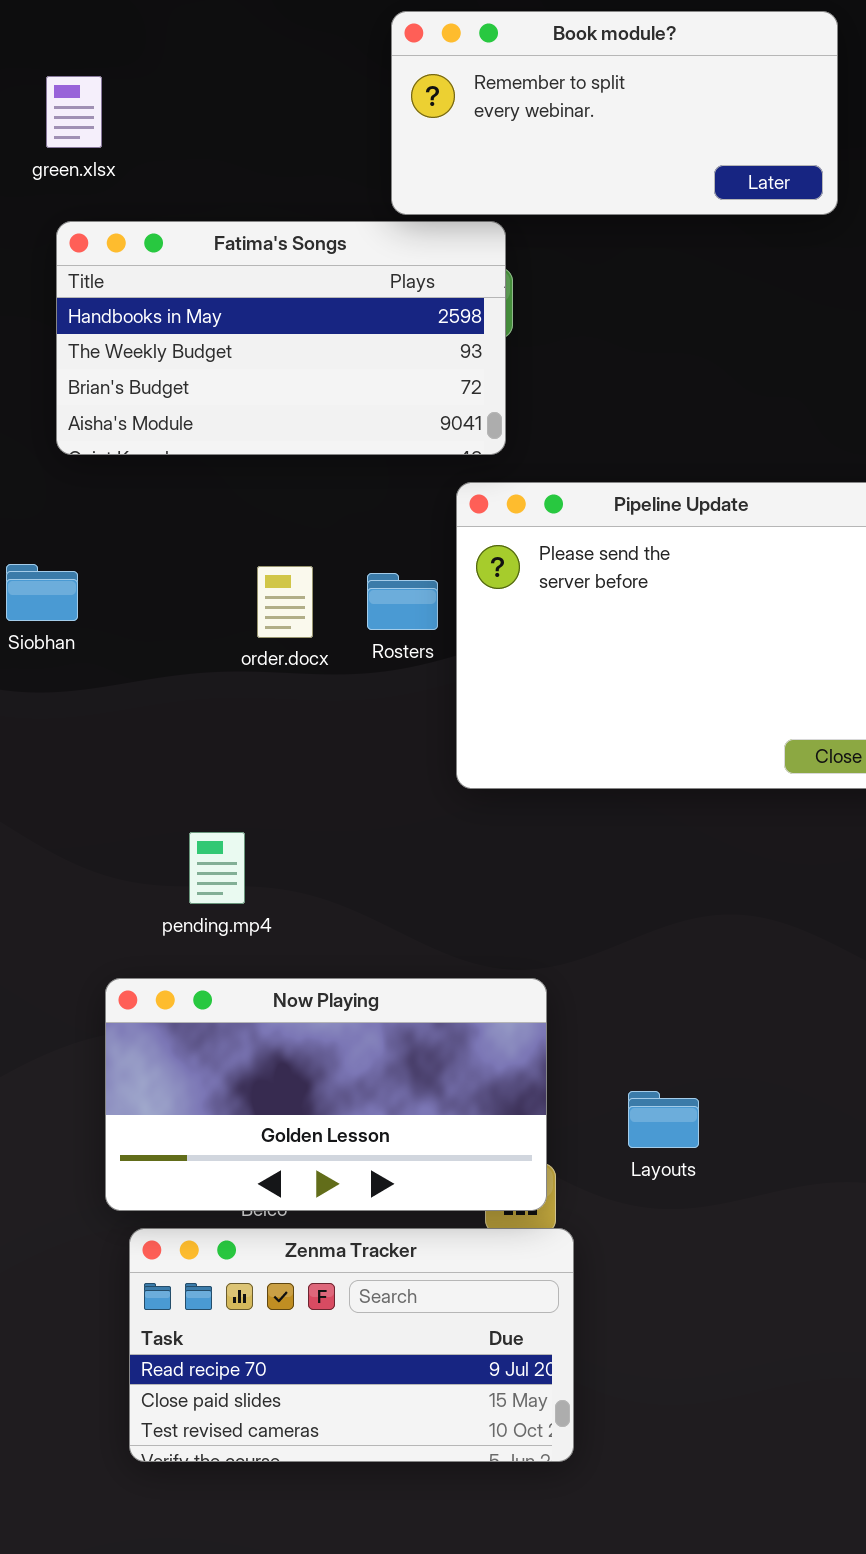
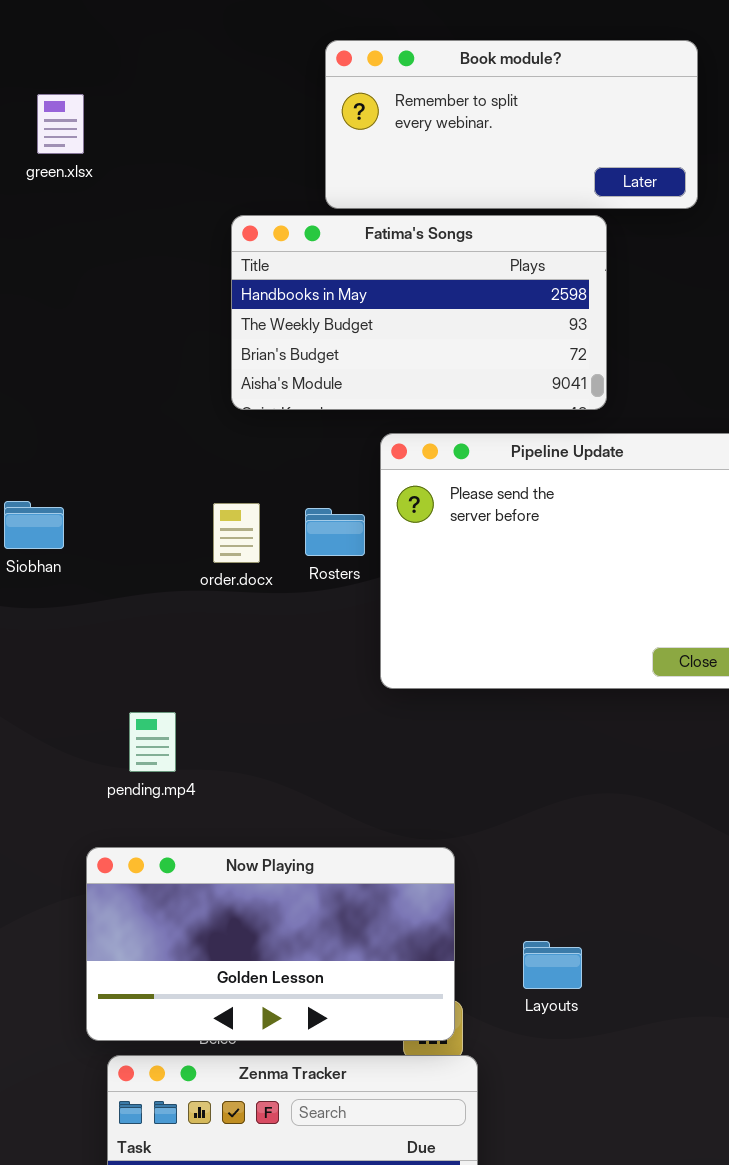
Fatima's Songs: [56,221,506,455] -> [231,215,607,410], moved
pending.mp4: [189,832,245,904] -> [129,712,176,772], moved

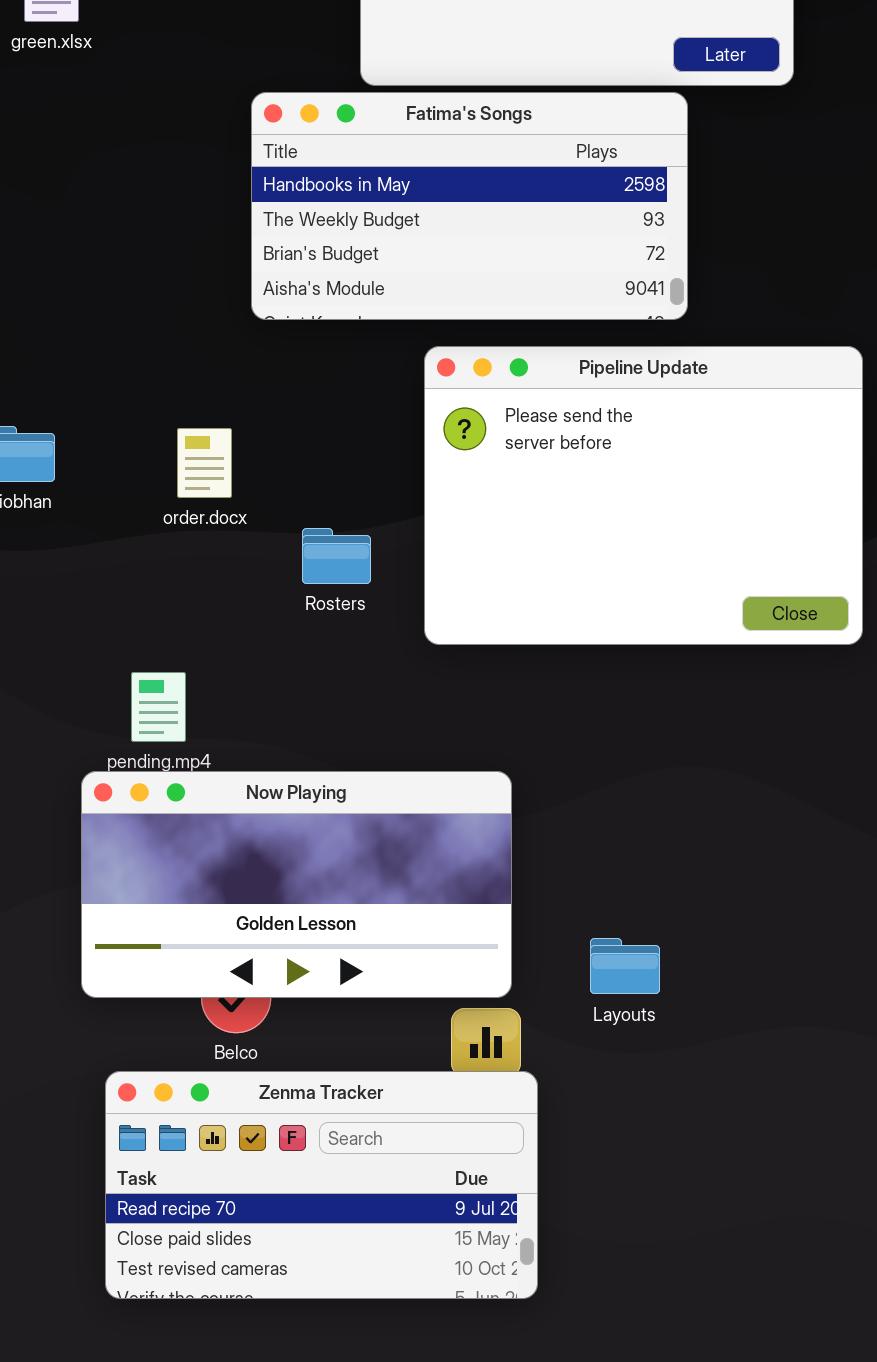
order.docx: [213,503,260,563] -> [177,428,232,498], moved
Rosters: [305,508,365,556] -> [302,528,371,584], moved
Now Playing: [86,847,455,1041] -> [81,771,512,998], moved

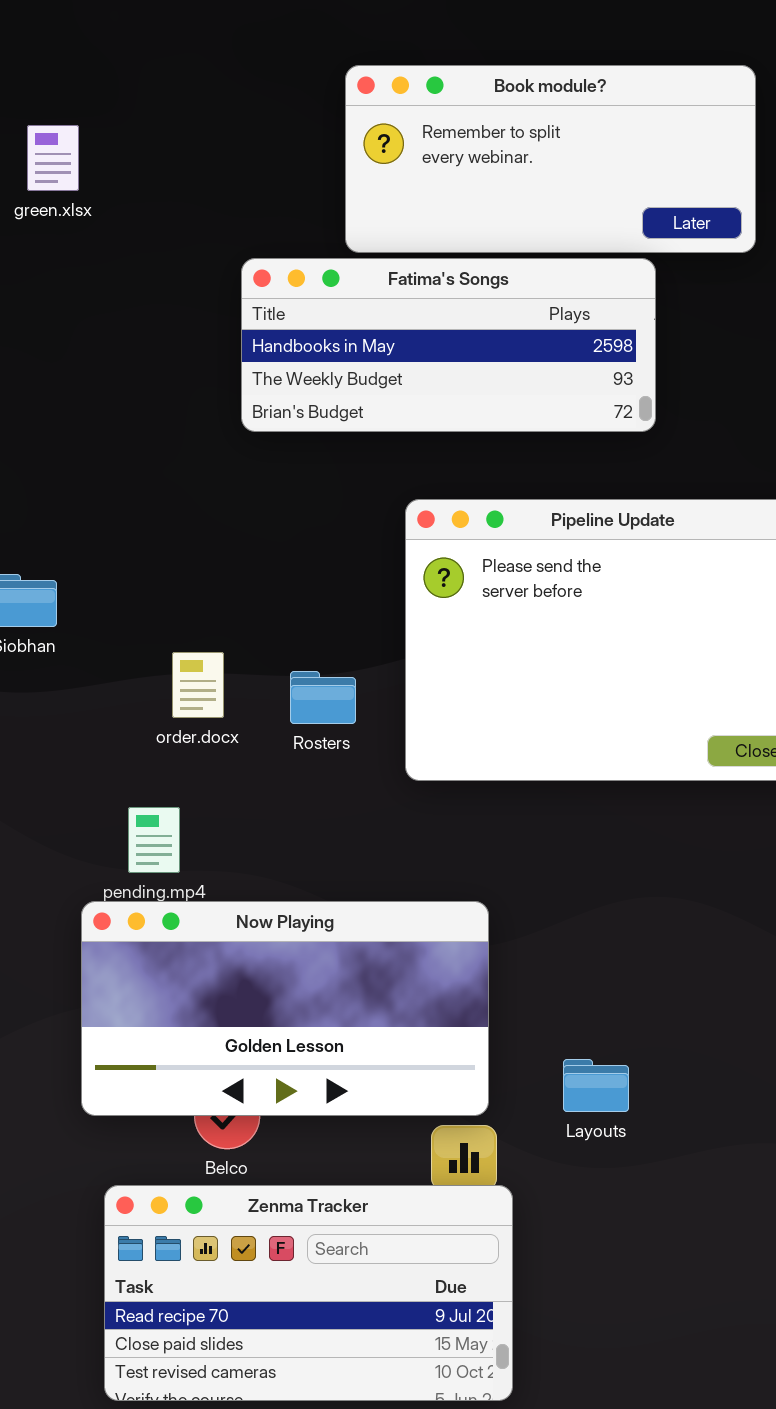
Fatima's Songs: [251,92,688,320] -> [241,258,656,432], resized
order.docx: [177,428,232,498] -> [172,652,224,718], moved

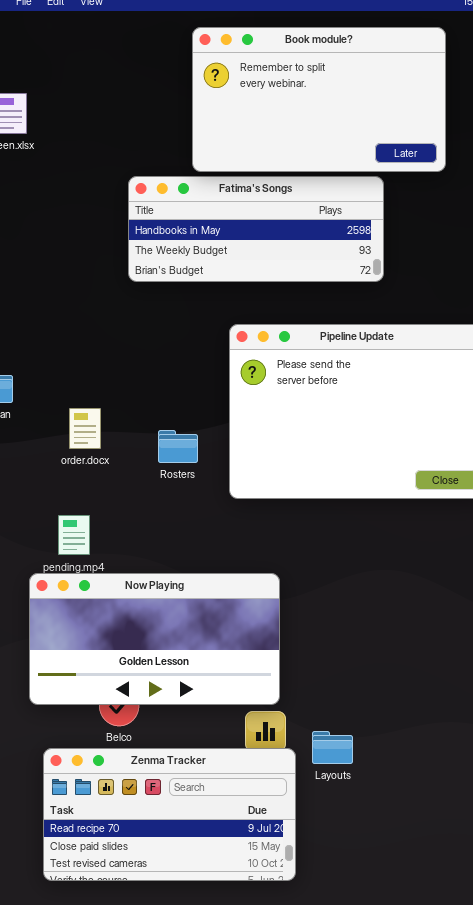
Book module?: [345,65,756,253] -> [192,27,446,172], resized
order.docx: [172,652,224,718] -> [69,408,101,449], moved
Layouts: [563,1059,629,1112] -> [312,731,353,764], moved

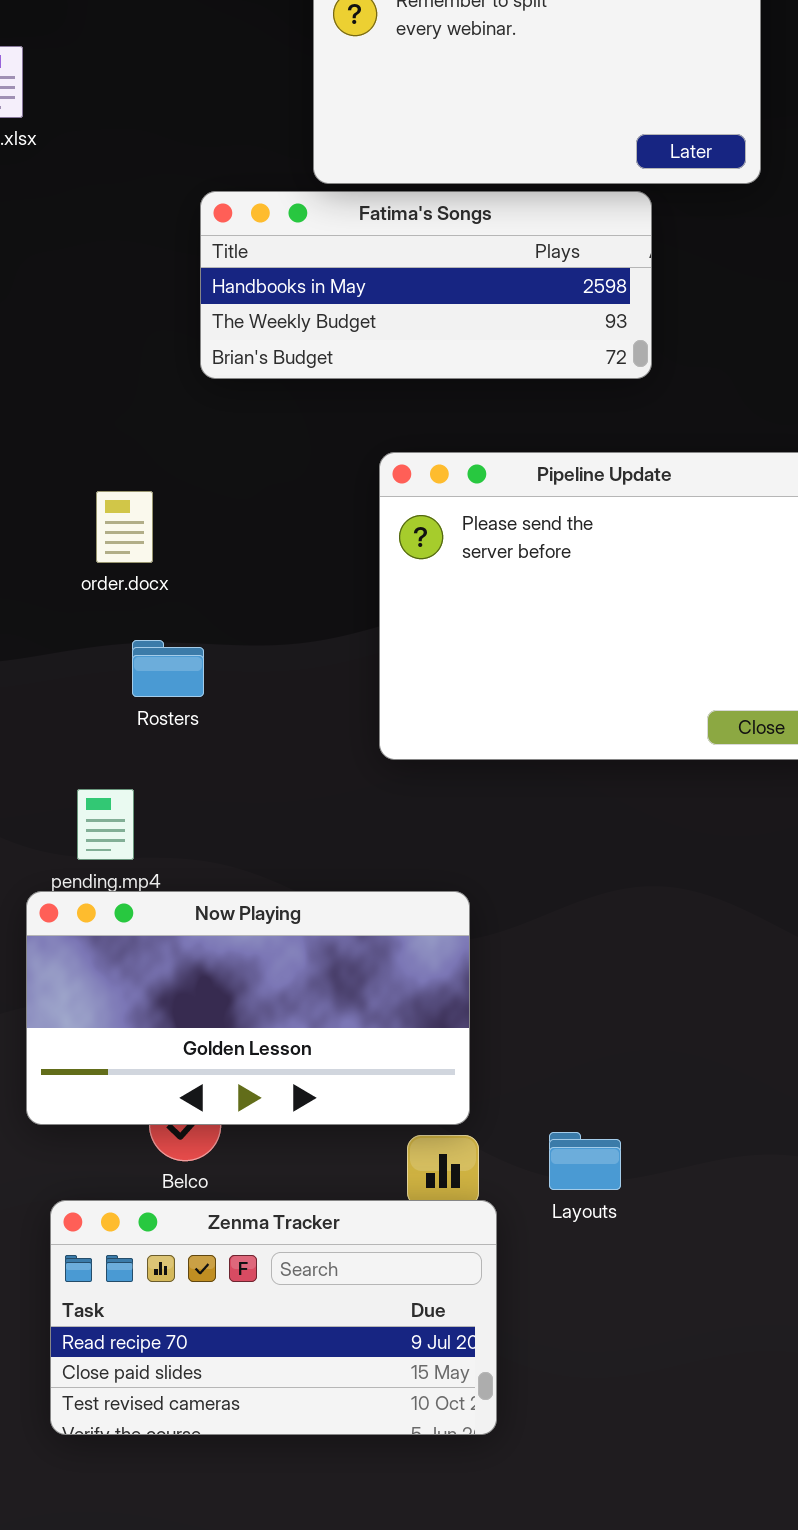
order.docx: [69,408,101,449] -> [96,491,153,563], moved
Rosters: [158,430,198,463] -> [132,640,204,697], moved
Layouts: [312,731,353,764] -> [549,1132,621,1190], moved

